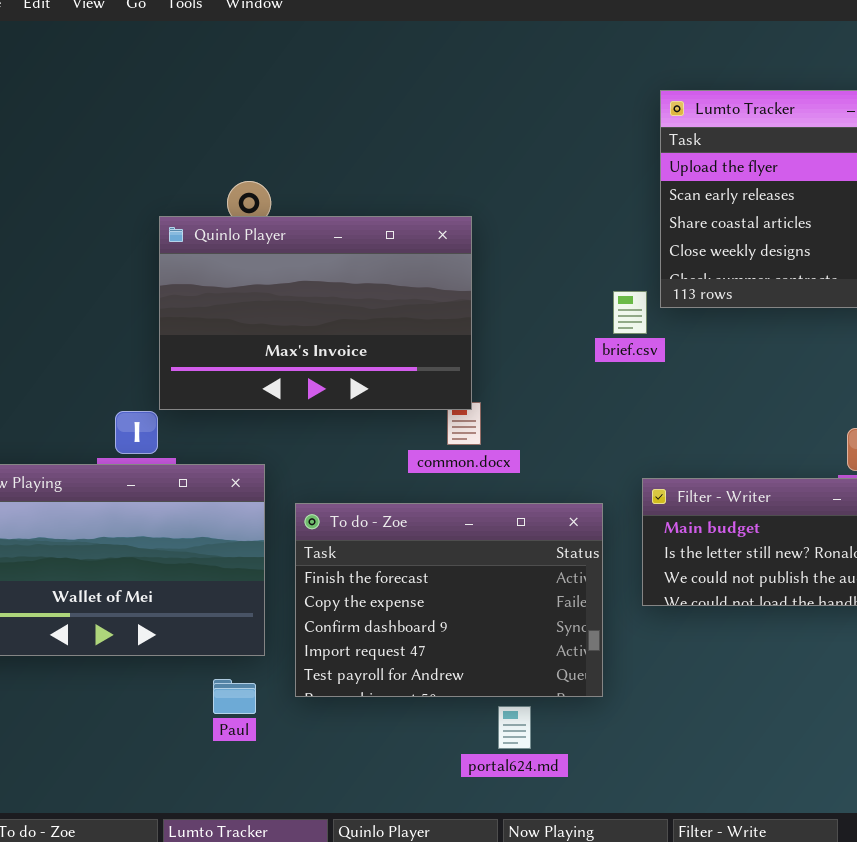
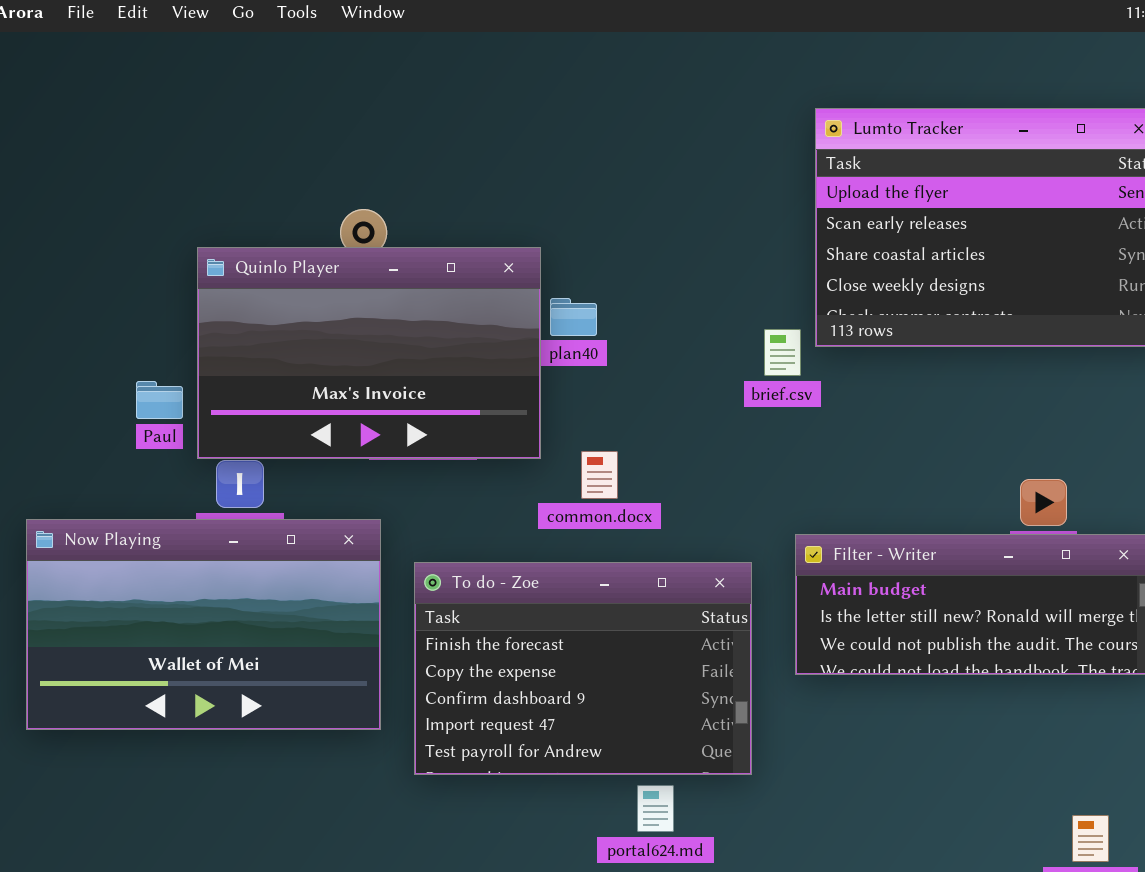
Quinlo Player: [159,216,472,410] -> [197,247,541,459], moved
Paul: [213,679,256,714] -> [136,381,183,419], moved

